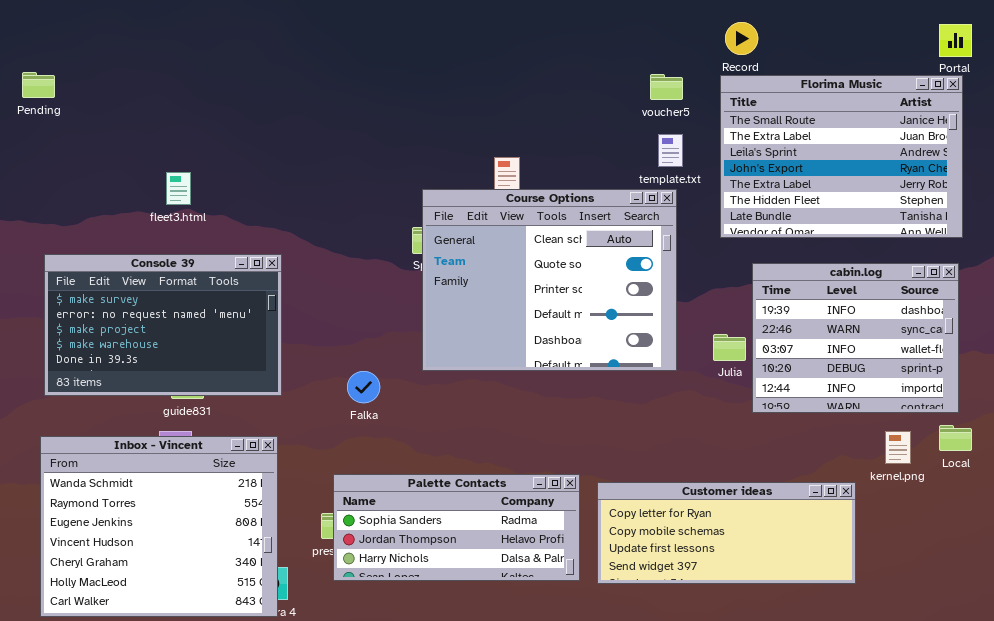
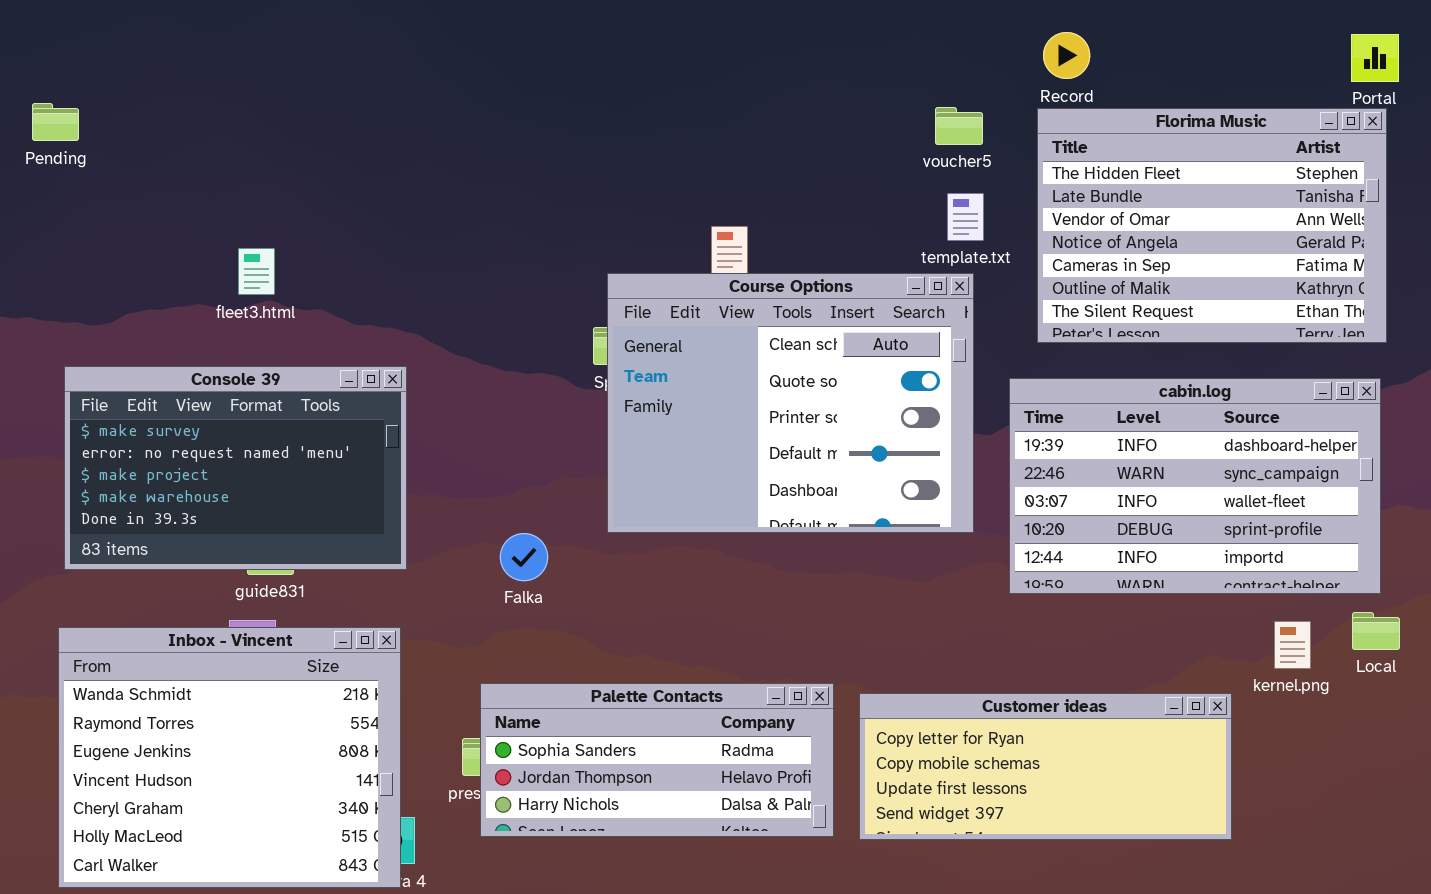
Florima Music: [720,75,963,238] -> [1037,108,1387,343], scrolled down 5 rows
cabin.log: [752,263,959,413] -> [1009,378,1381,594], resized

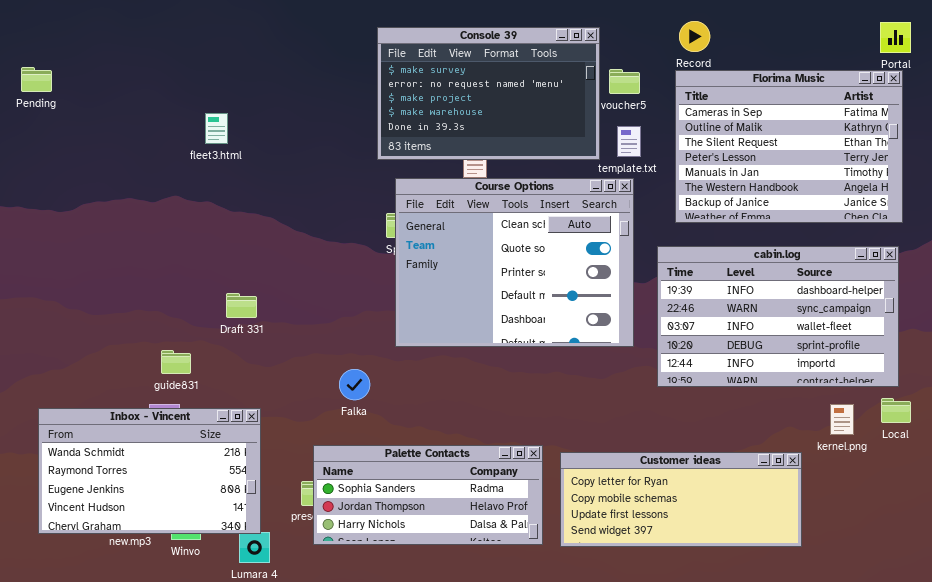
Florima Music: [1037,108,1387,343] -> [675,70,903,223], scrolled down 4 rows
fleet3.html: [238,248,275,295] -> [205,113,228,144], moved
Console 39: [64,366,407,570] -> [377,27,600,160], moved
Falka: [500,533,548,581] -> [339,369,370,400], moved
Inbox - Vincent: [58,627,401,888] -> [38,408,261,534], resized

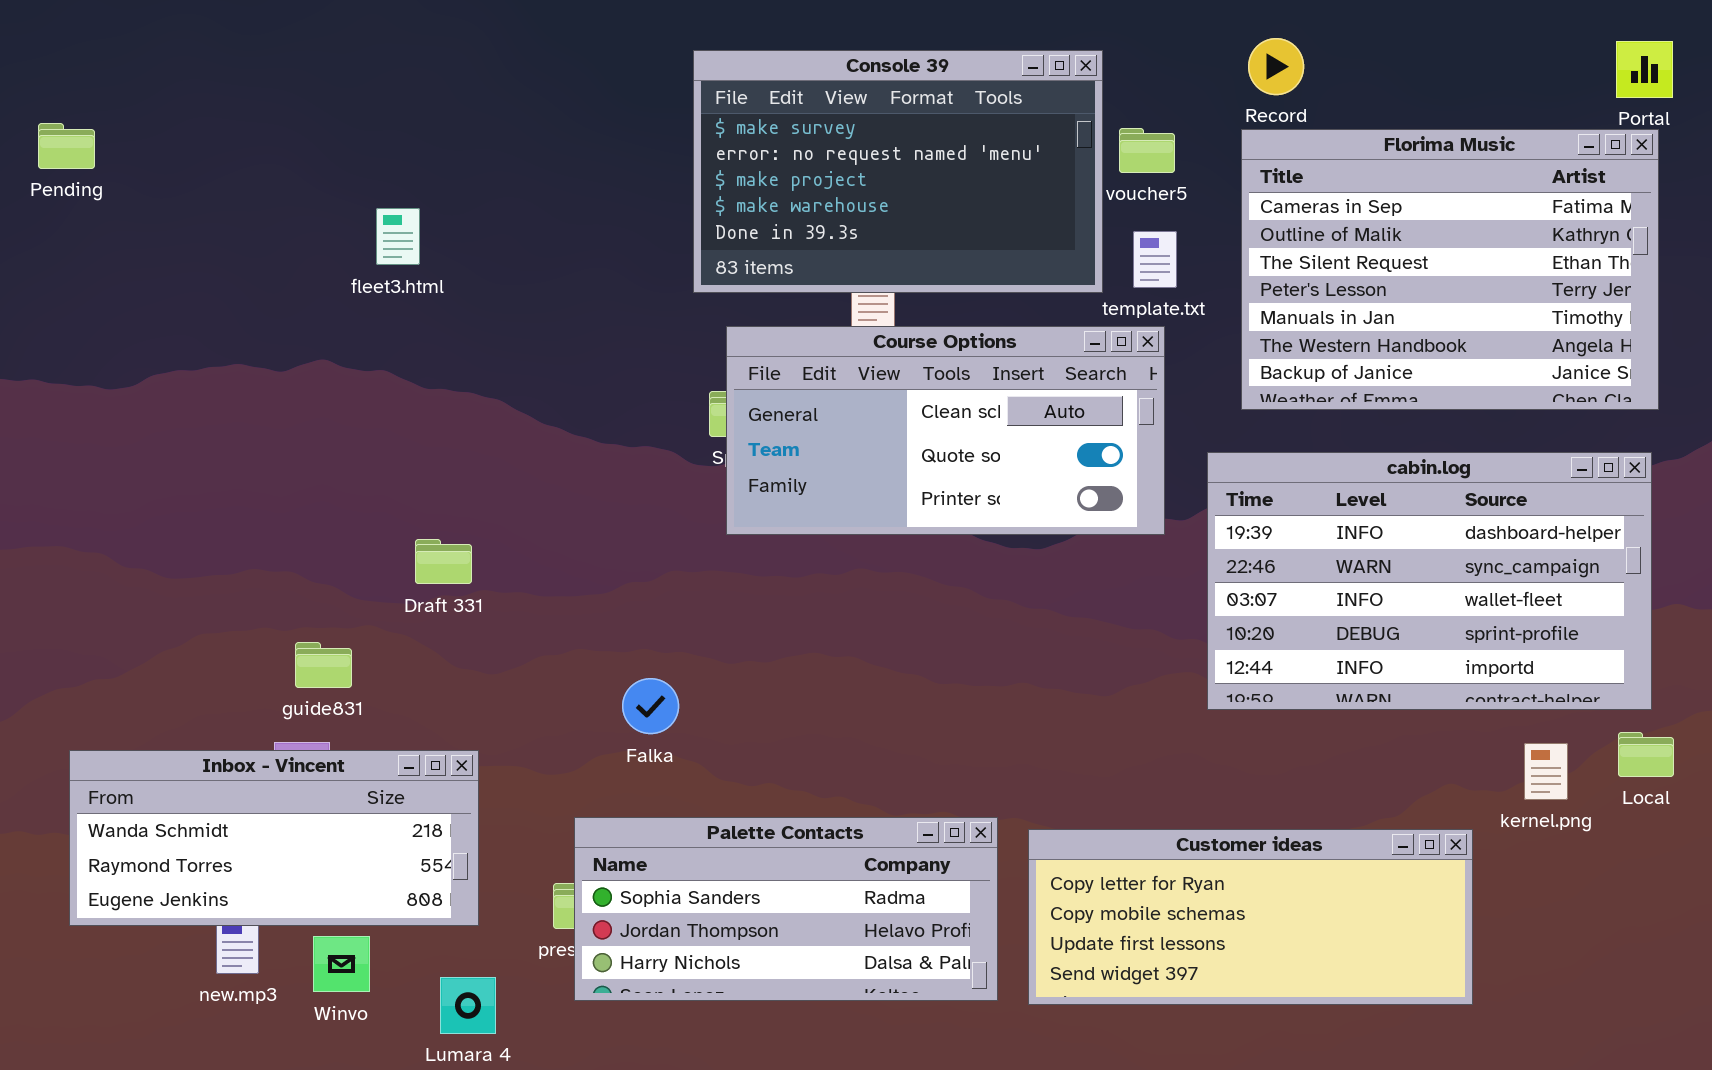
Course Options: [395,178,634,347] -> [726,326,1165,535], resized
Inbox - Vincent: [38,408,261,534] -> [69,750,479,926], resized

